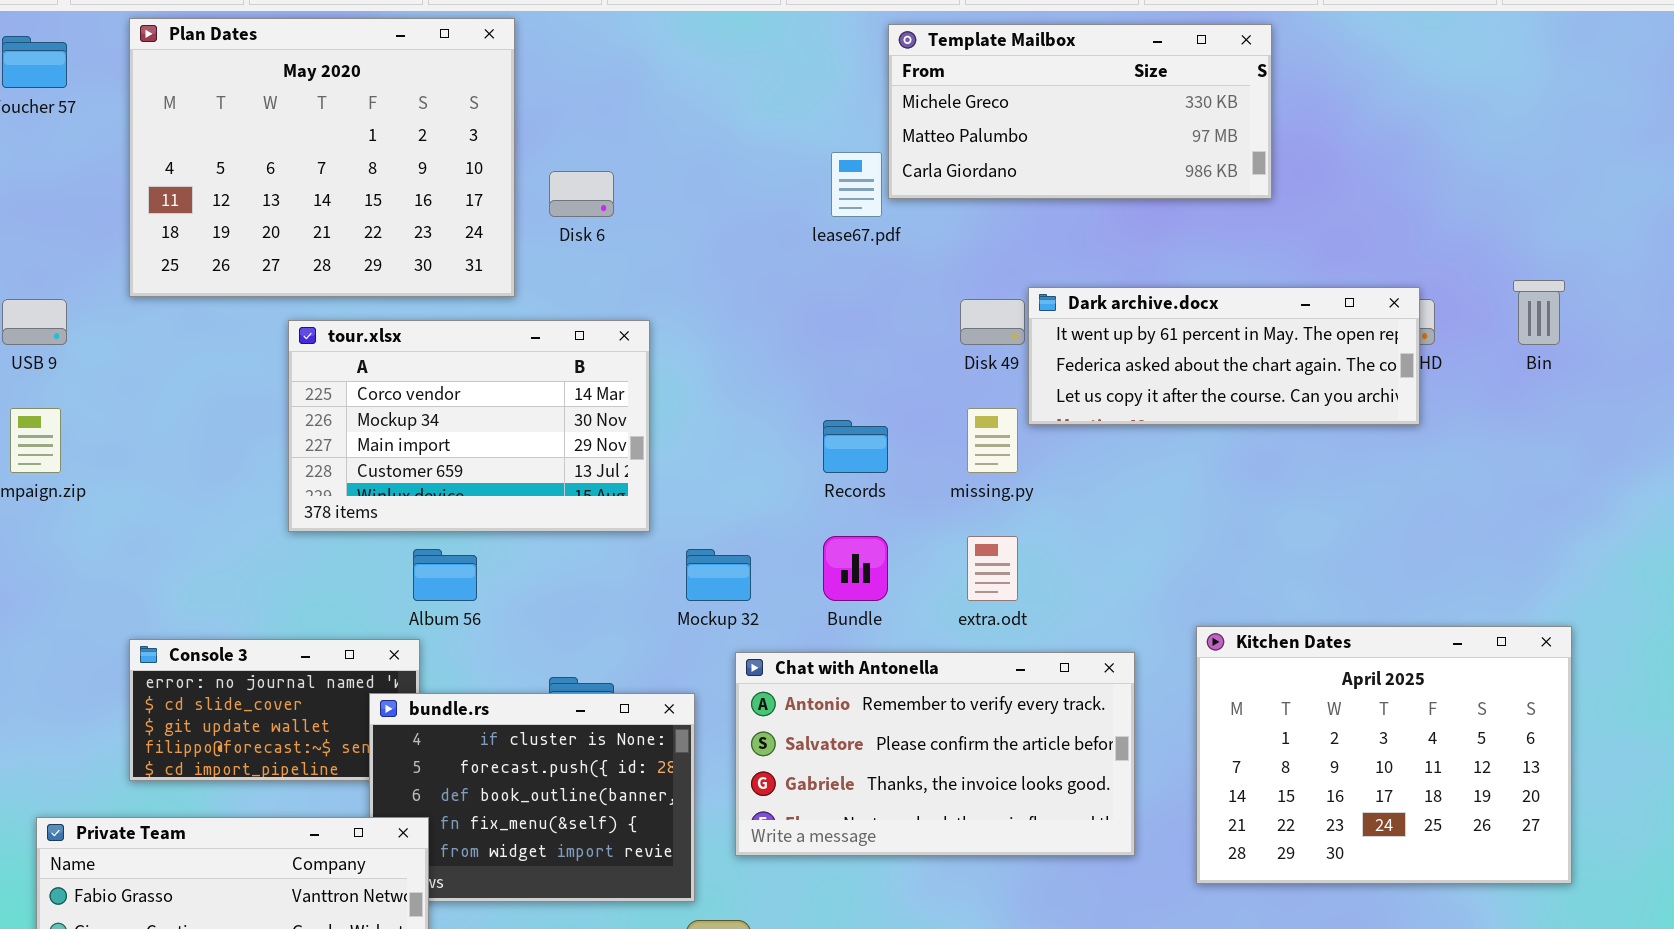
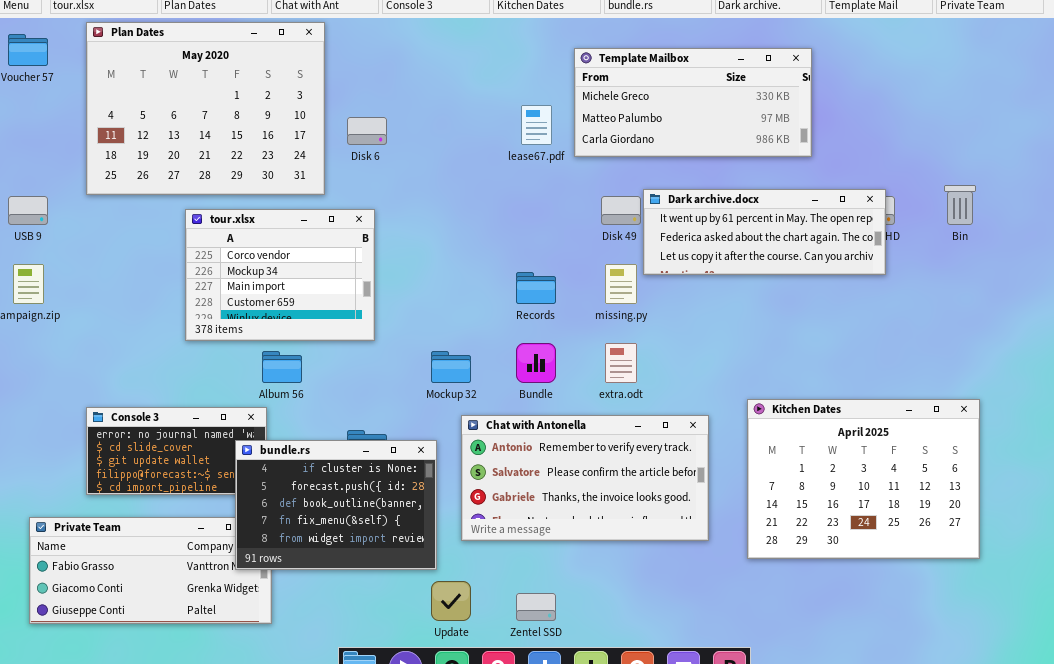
Template Mailbox: [888,24,1272,199] -> [574,48,812,157], moved
tour.xlsx: [288,320,650,532] -> [185,209,375,341], resized
bundle.rs: [369,693,695,902] -> [235,440,437,570], raised

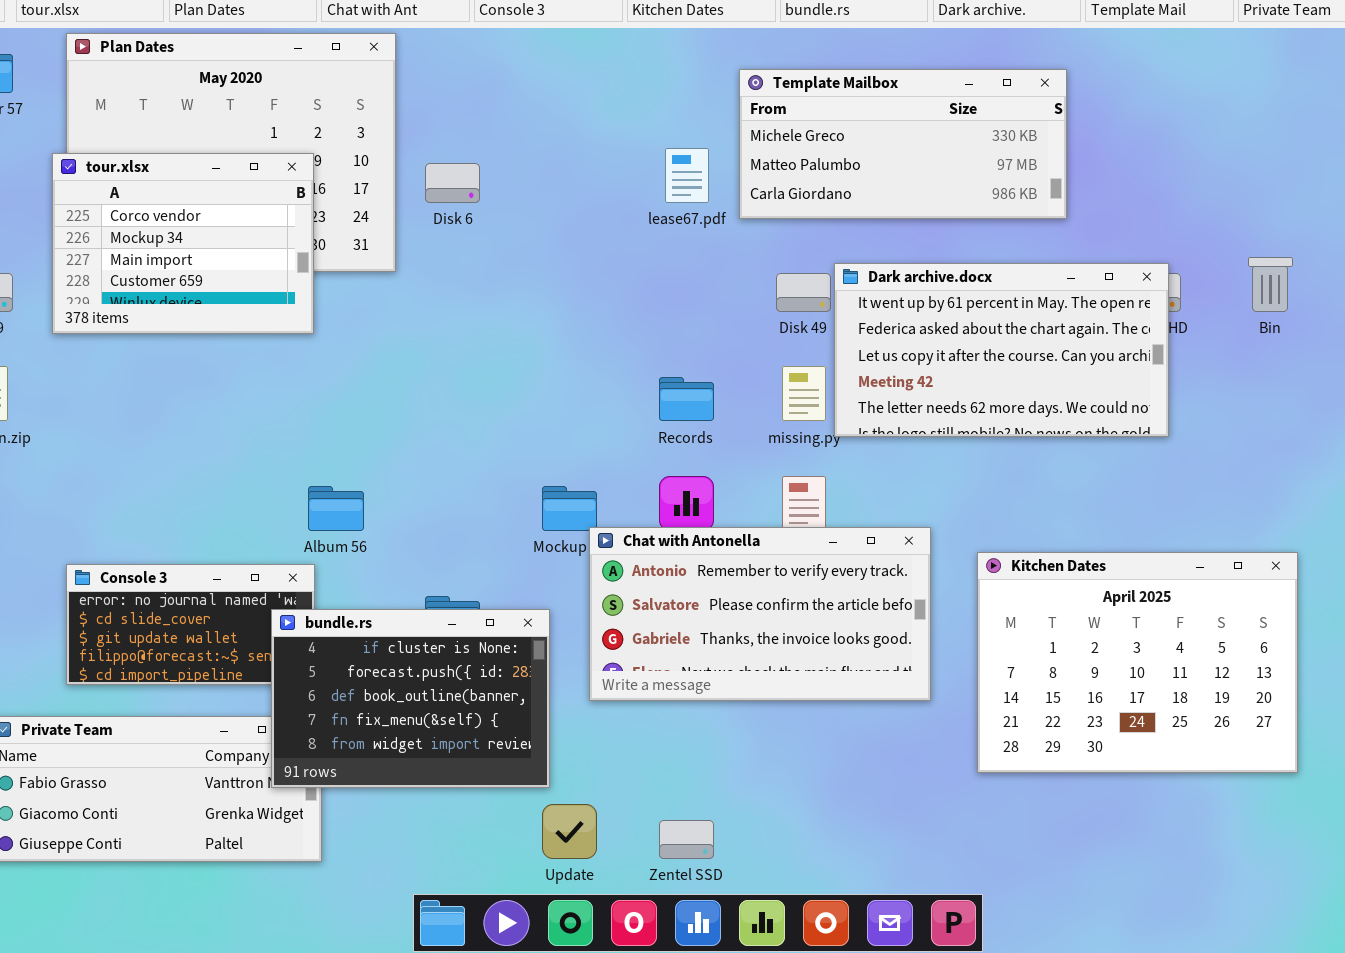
Dark archive.docx: [643,189,886,275] -> [834,263,1169,437], resized
tour.xlsx: [185,209,375,341] -> [52,153,314,334], moved
Chat with Antonella: [461,415,709,541] -> [589,527,931,701], moved

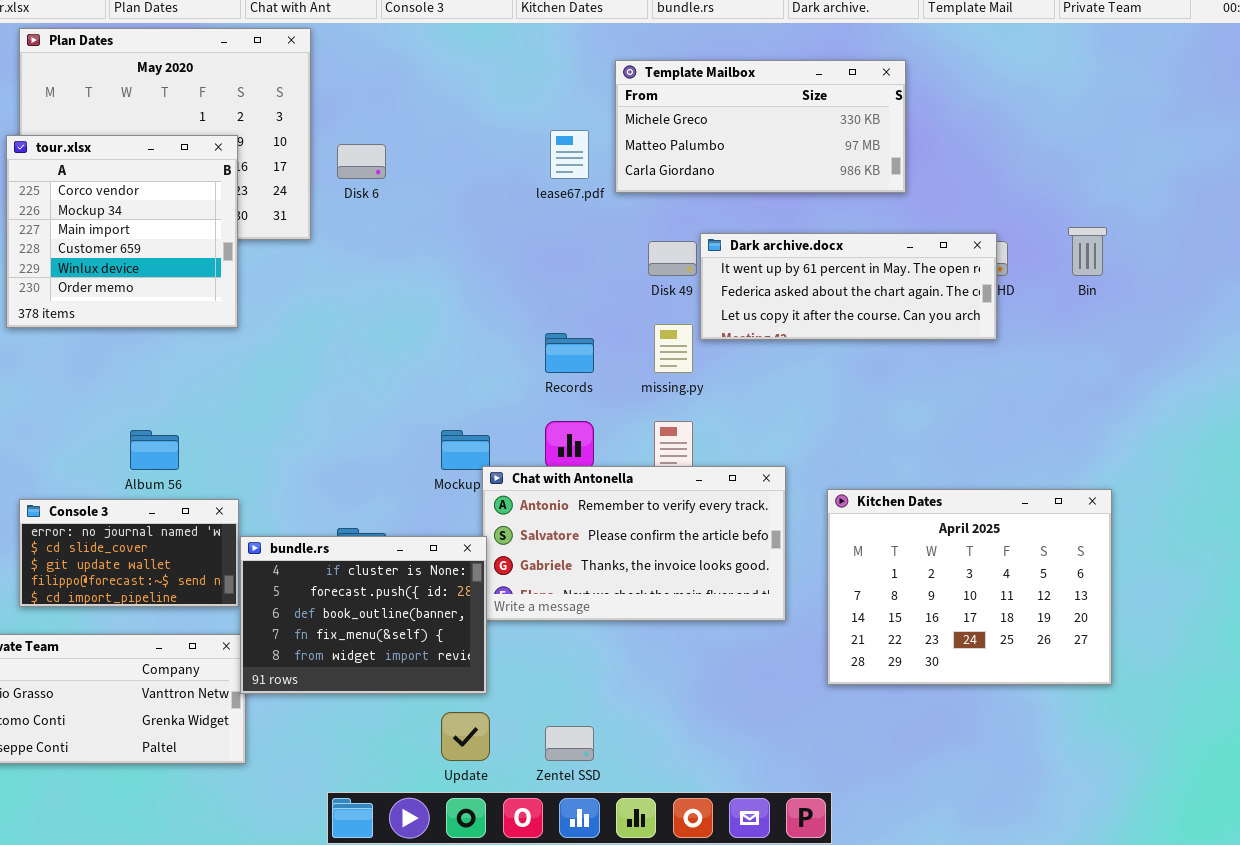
tour.xlsx: [52,153,314,334] -> [6,135,238,328], resized
Dark archive.docx: [834,263,1169,437] -> [700,233,997,340], resized
Album 56: [308,486,364,531] -> [130,430,179,470], moved
bundle.rs: [271,609,550,788] -> [240,536,487,694], moved

